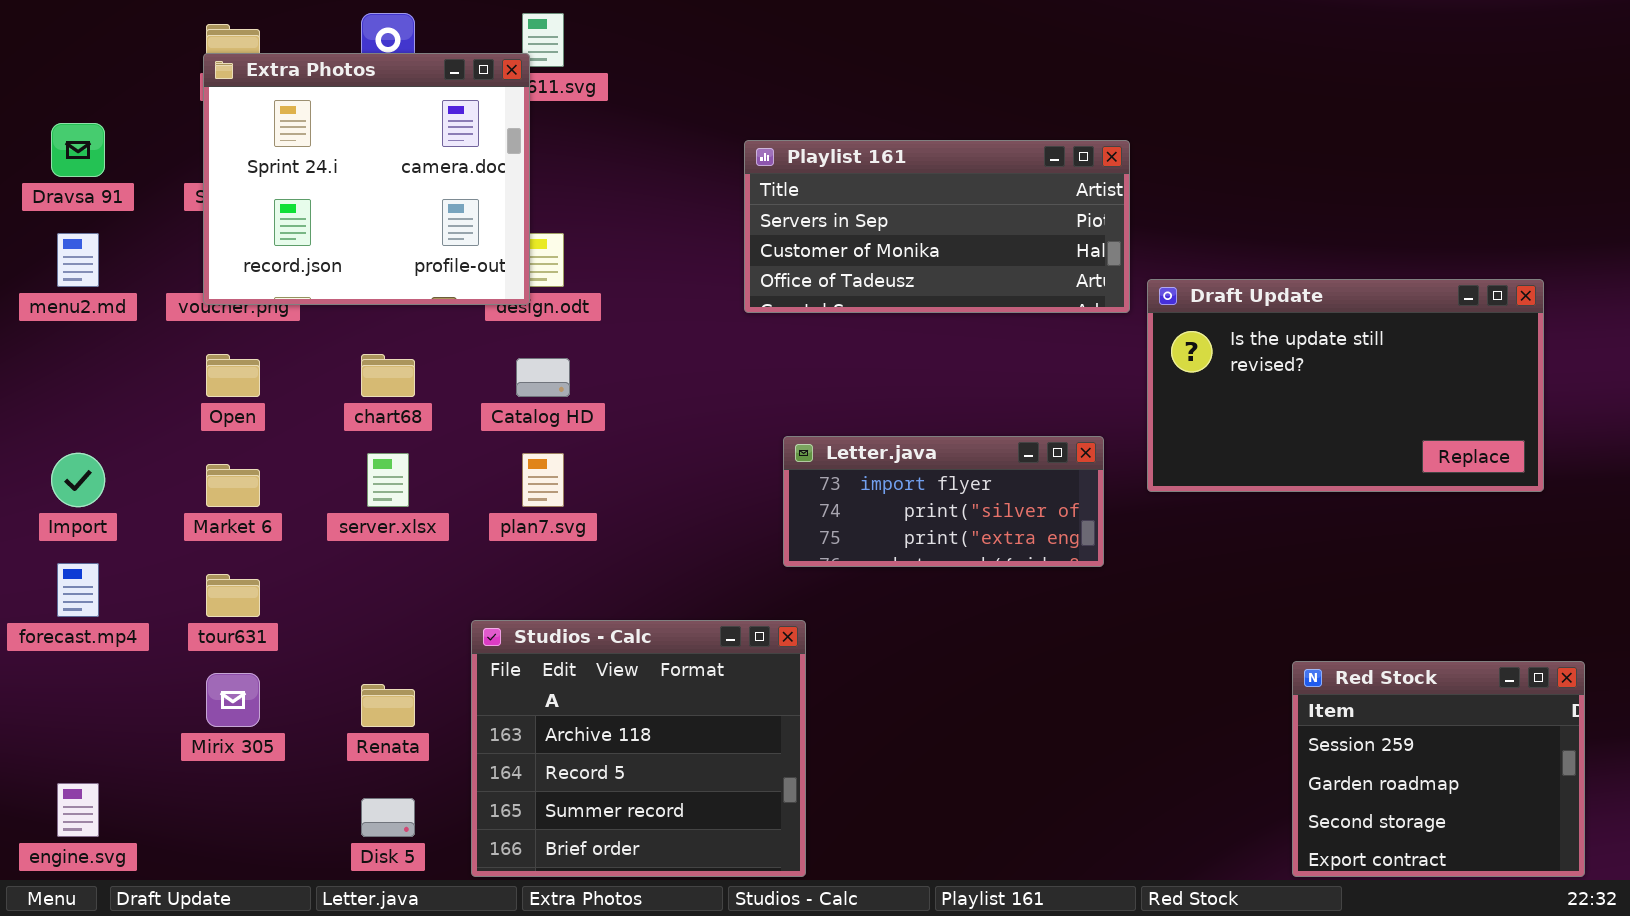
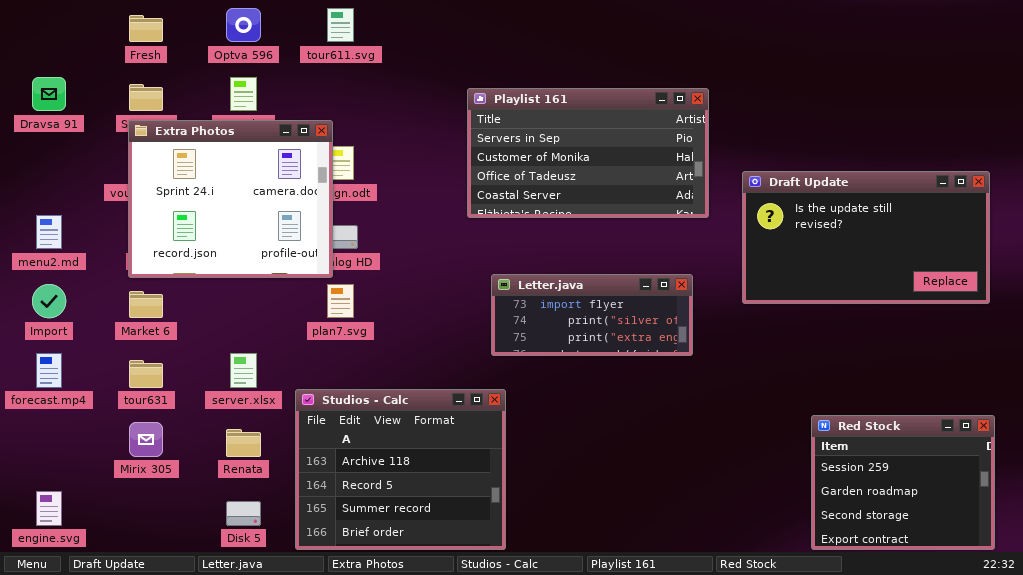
Extra Photos: [203,53,530,305] -> [128,120,333,278], moved
Playlist 161: [744,140,1130,313] -> [467,88,709,218], resized
menu2.md: [57,233,99,287] -> [36,215,62,249], moved
Draft Update: [1147,279,1544,492] -> [742,171,990,304], moved
server.xlsx: [367,453,409,507] -> [230,353,257,388], moved

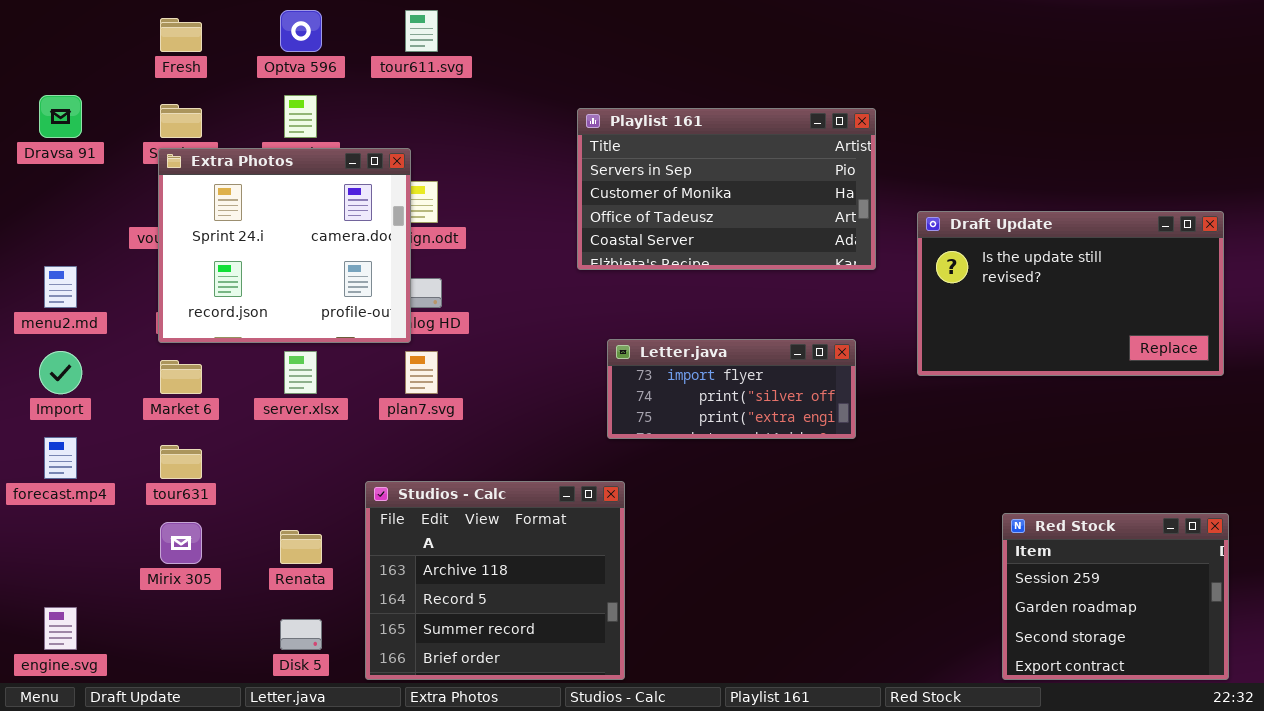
server.xlsx: [230,353,257,388] -> [284,351,317,394], moved

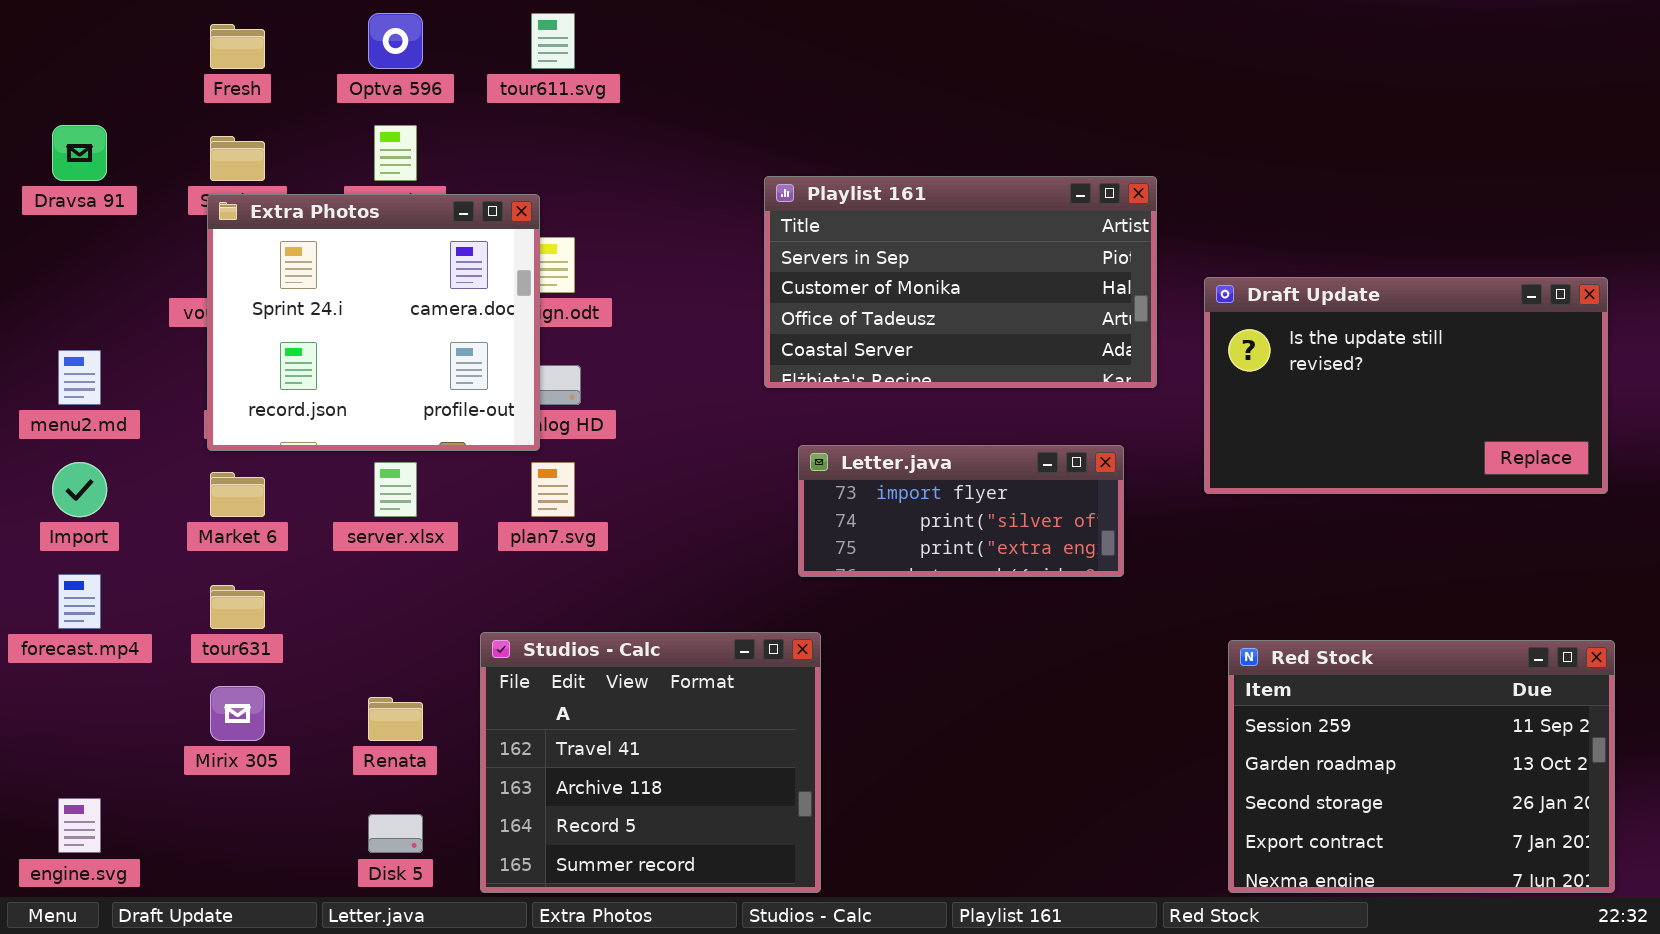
Playlist 161: [577,108,876,270] -> [764,176,1157,388], moved
Studios - Calc: [365,481,625,680] -> [480,632,821,893], scrolled up 1 row
Red Stock: [1002,513,1229,680] -> [1228,640,1615,893], resized

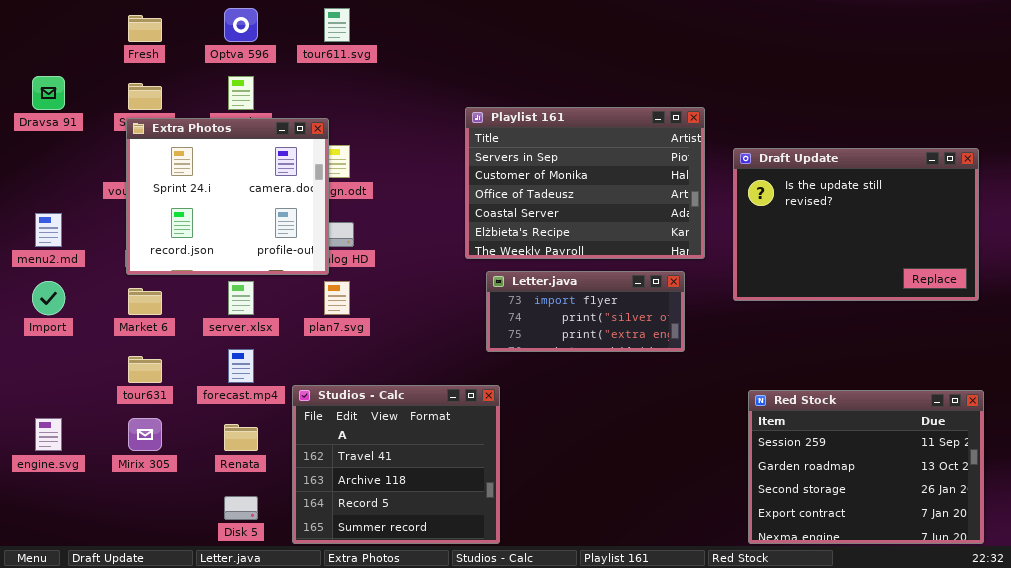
Playlist 161: [764,176,1157,388] -> [465,107,705,259], resized
Draft Update: [1204,277,1608,494] -> [733,148,979,301], resized
forecast.mp4: [58,574,101,629] -> [228,349,254,383], moved
engine.svg: [58,798,101,853] -> [35,418,62,451], moved

